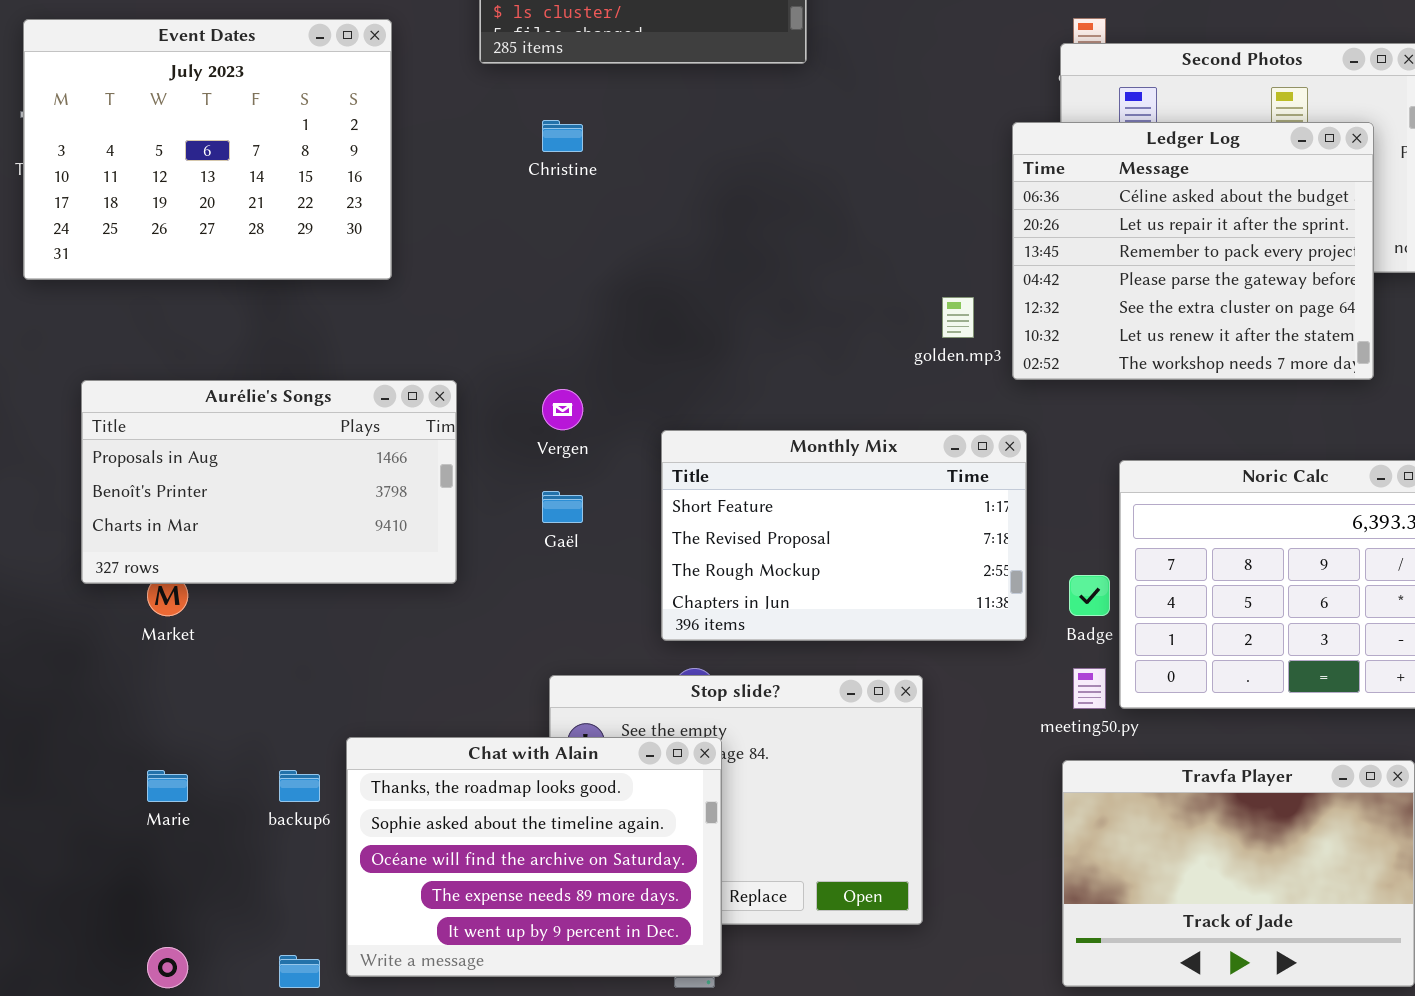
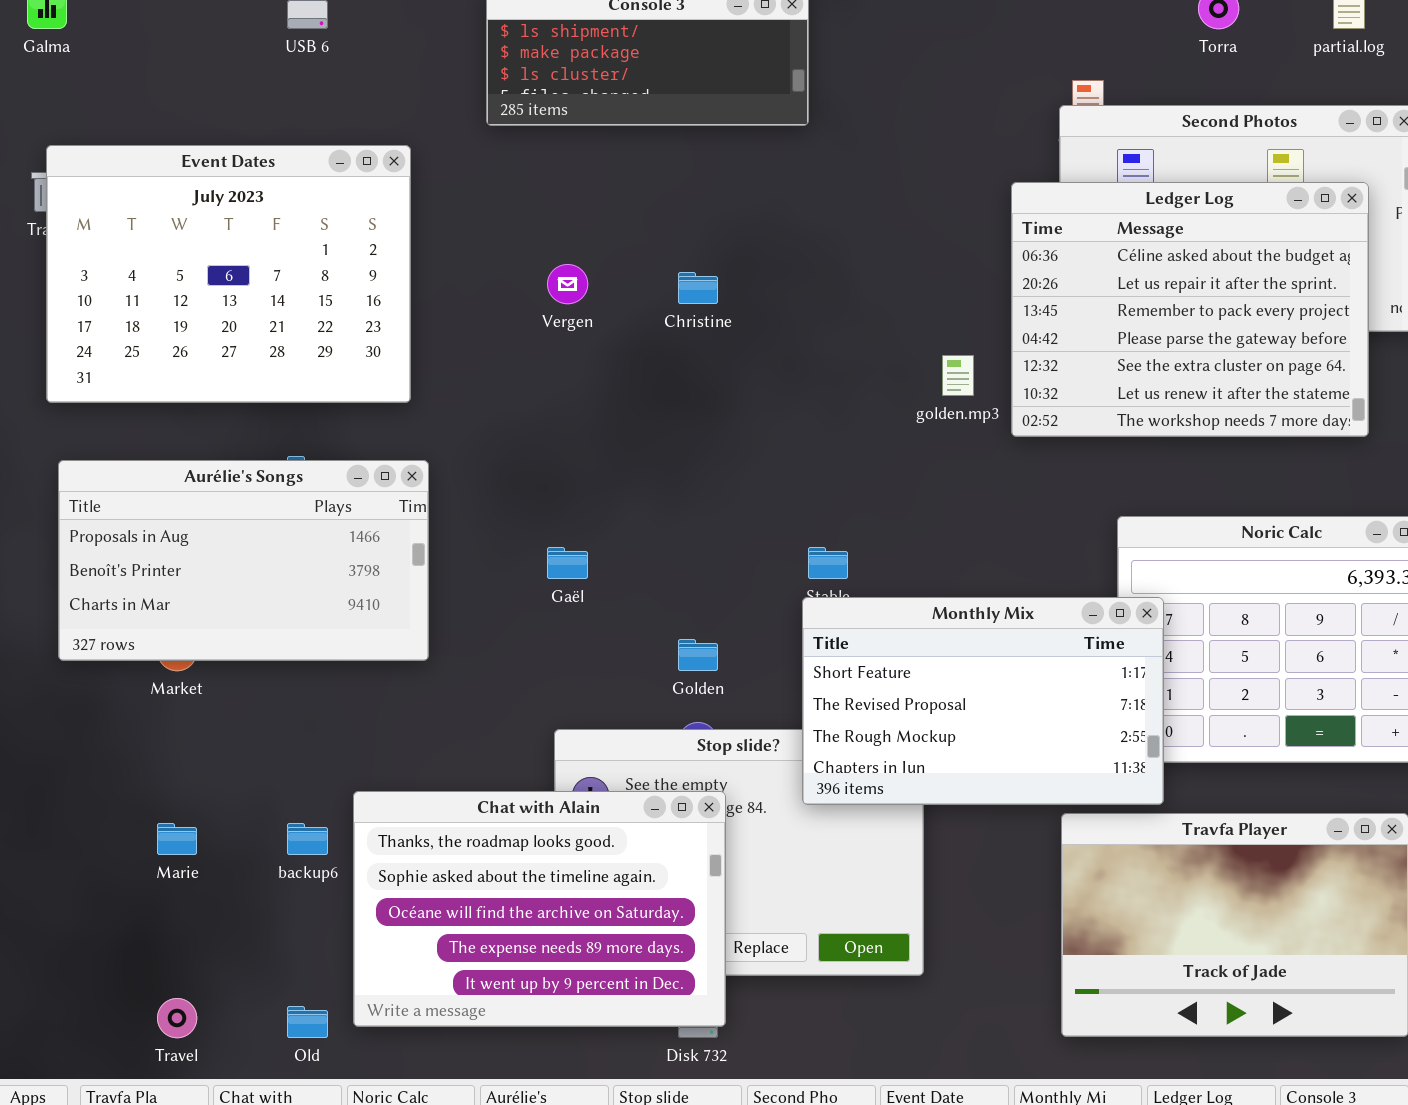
Event Dates: [23,19,392,280] -> [46,145,411,403], moved
Christine: [542,120,583,152] -> [678,272,718,304], moved
Aurélie's Songs: [81,380,457,584] -> [58,460,429,661], moved
Vergen: [542,389,583,430] -> [547,264,588,304], moved
Monthly Mix: [661,430,1027,641] -> [802,597,1164,805], moved

